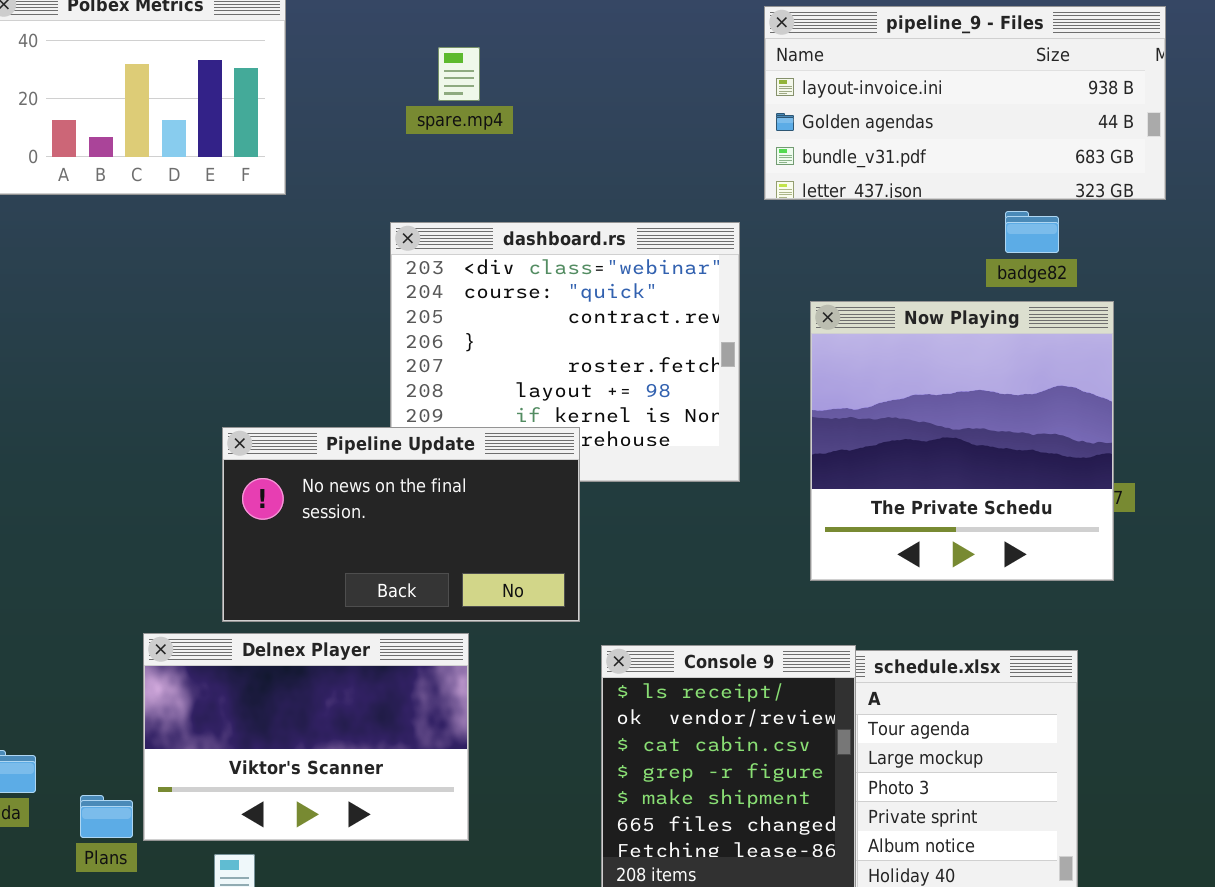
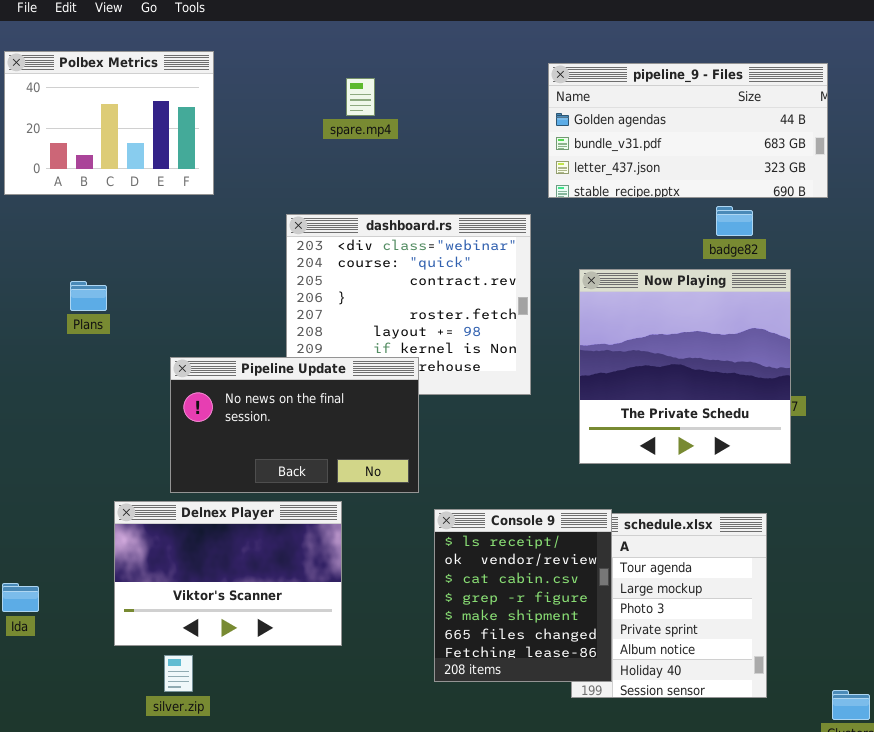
pipeline_9 - Files: [764,6,1166,200] -> [548,63,828,198], scrolled down 1 row
spare.mp4: [438,47,480,101] -> [346,78,375,116], moved
Plans: [80,795,133,838] -> [70,281,107,311], moved

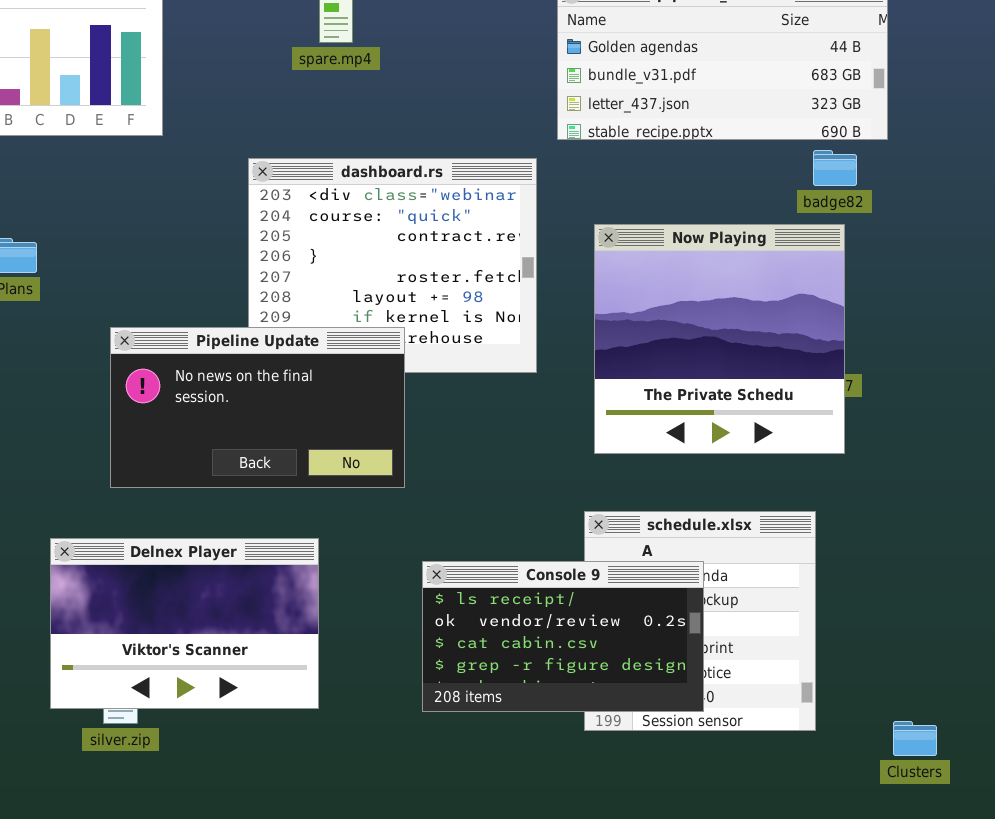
badge82: [716,206,753,236] -> [813,150,857,186], moved
Delnex Player: [114,501,342,646] -> [50,538,319,709], moved
Console 9: [434,509,612,682] -> [422,561,704,712], resized

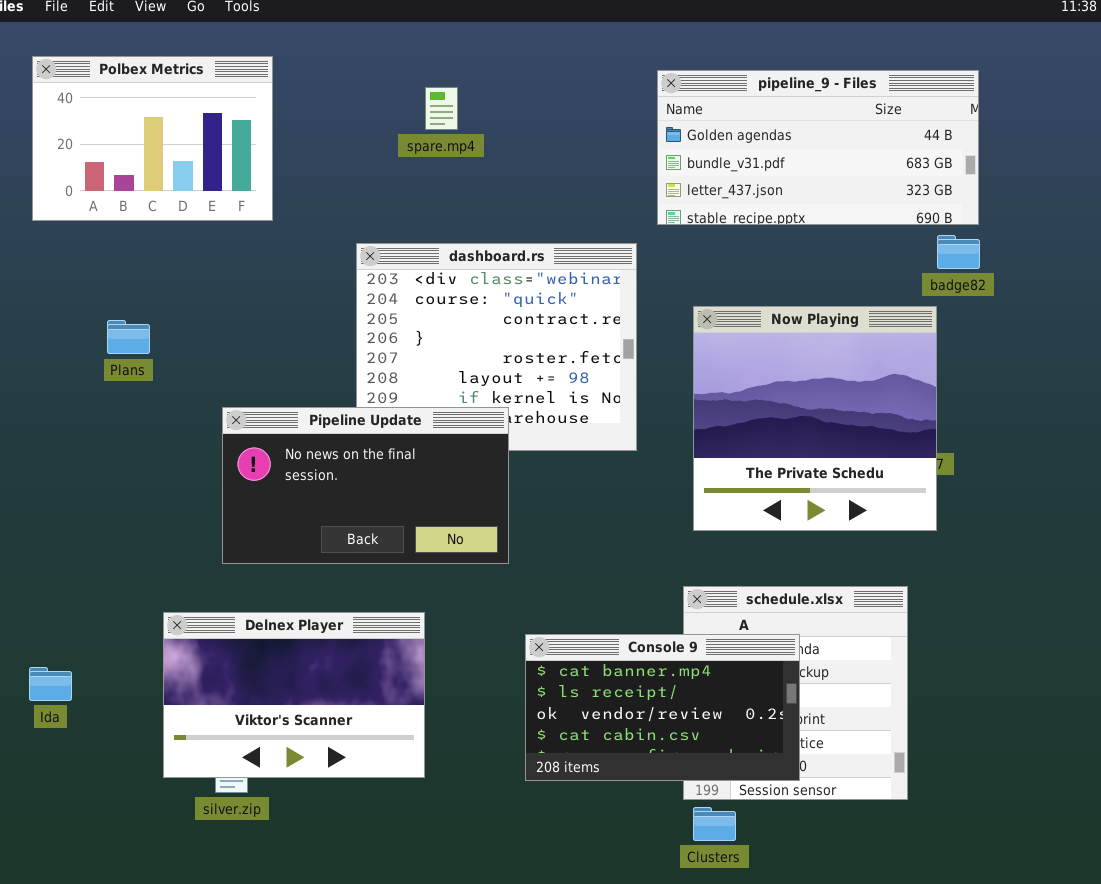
badge82: [813,150,857,186] -> [937,235,980,269], moved
Console 9: [422,561,704,712] -> [525,634,800,781], scrolled up 1 row
Clusters: [893,721,937,756] -> [693,807,736,841], moved

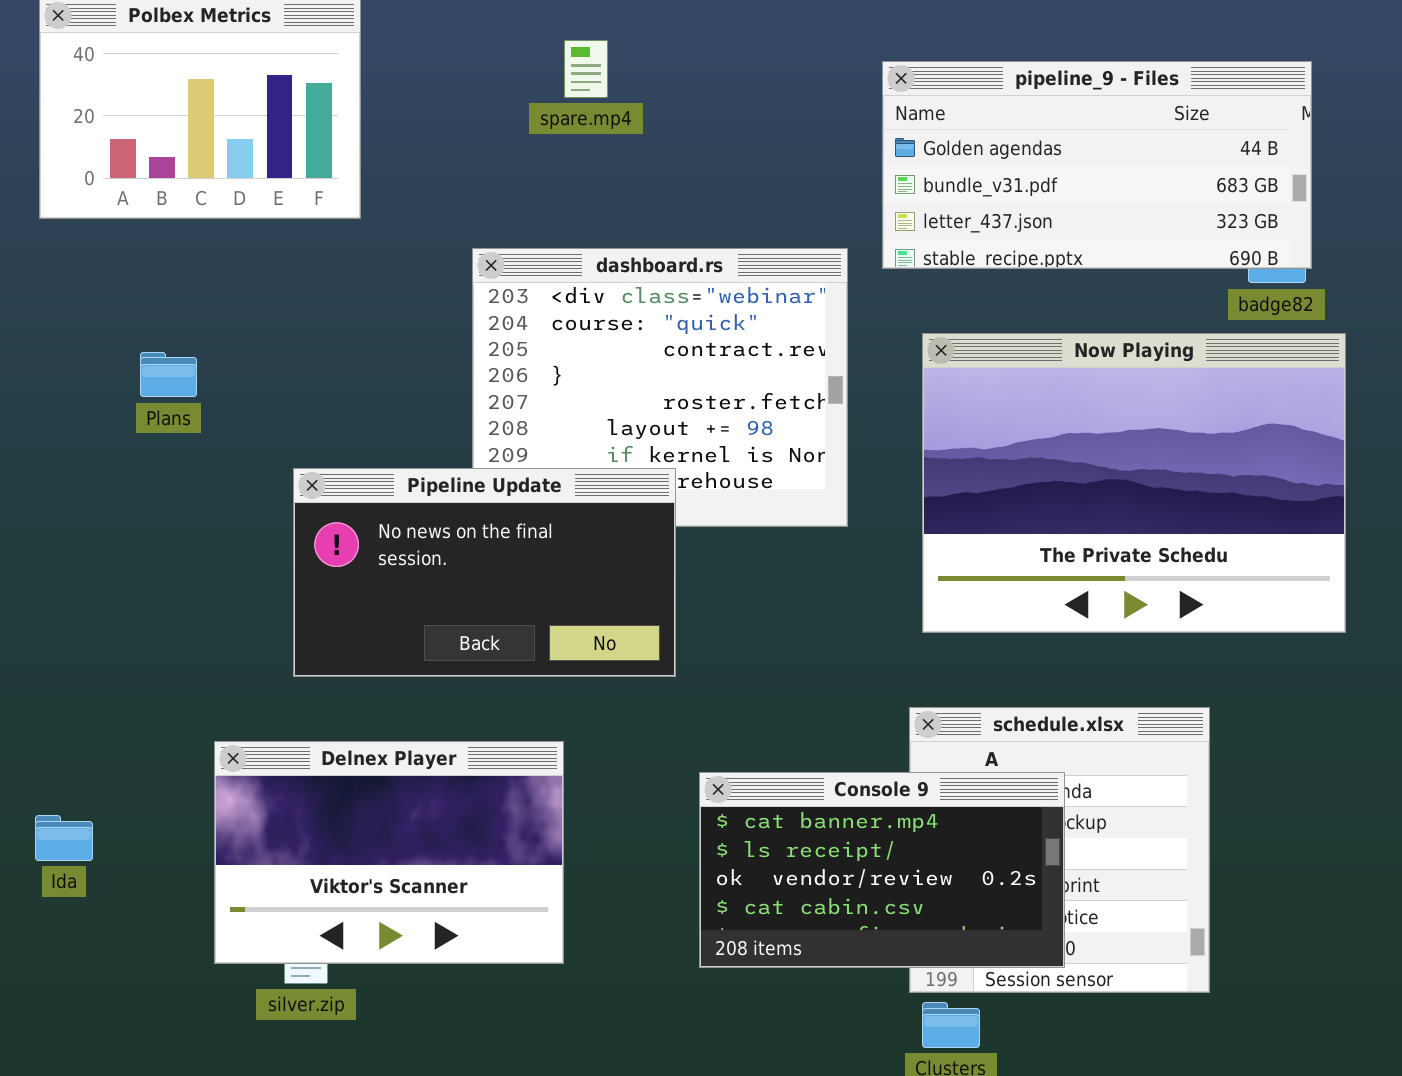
pipeline_9 - Files: [657,70,979,225] -> [882,61,1312,269], moved
Now Playing: [693,306,937,531] -> [922,333,1346,633], resized

